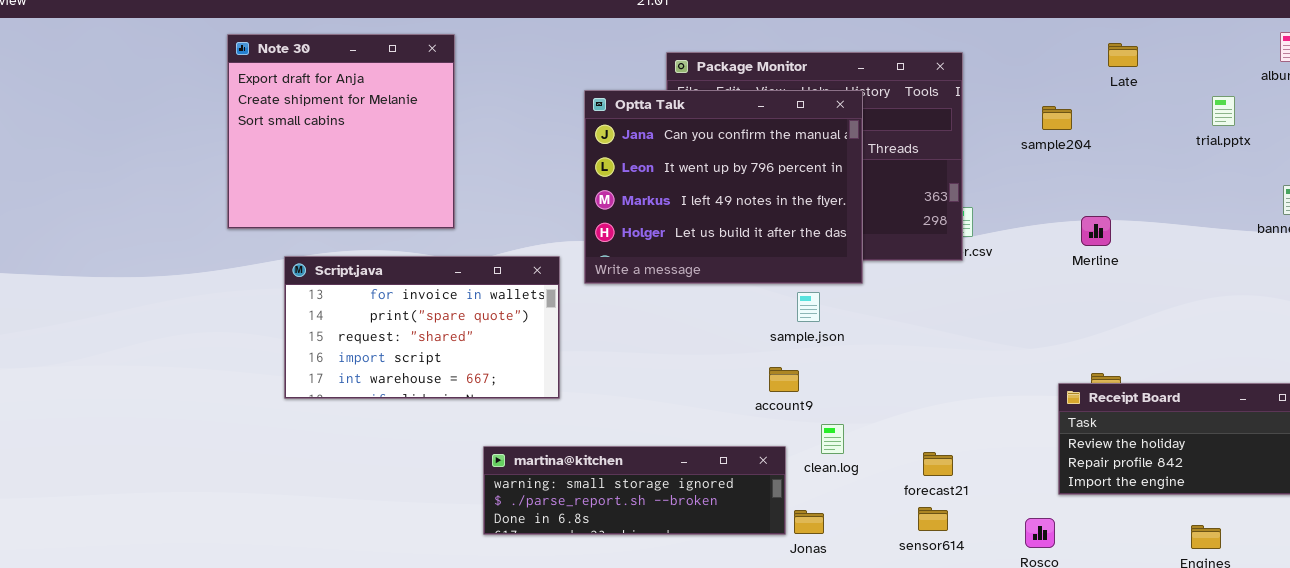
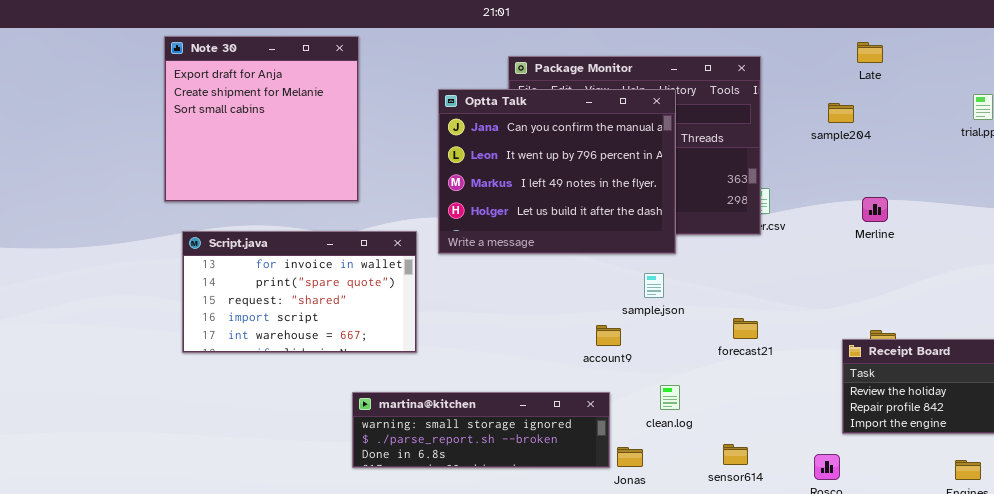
Note 30: [227,34,455,229] -> [164,36,359,202], moved
Late: [1108,43,1138,67] -> [857,42,883,63], moved
sample.json: [797,292,820,322] -> [644,273,664,298], moved
clean.log: [821,424,844,454] -> [660,385,680,410], moved
forecast21: [923,452,953,476] -> [733,318,758,339], moved

